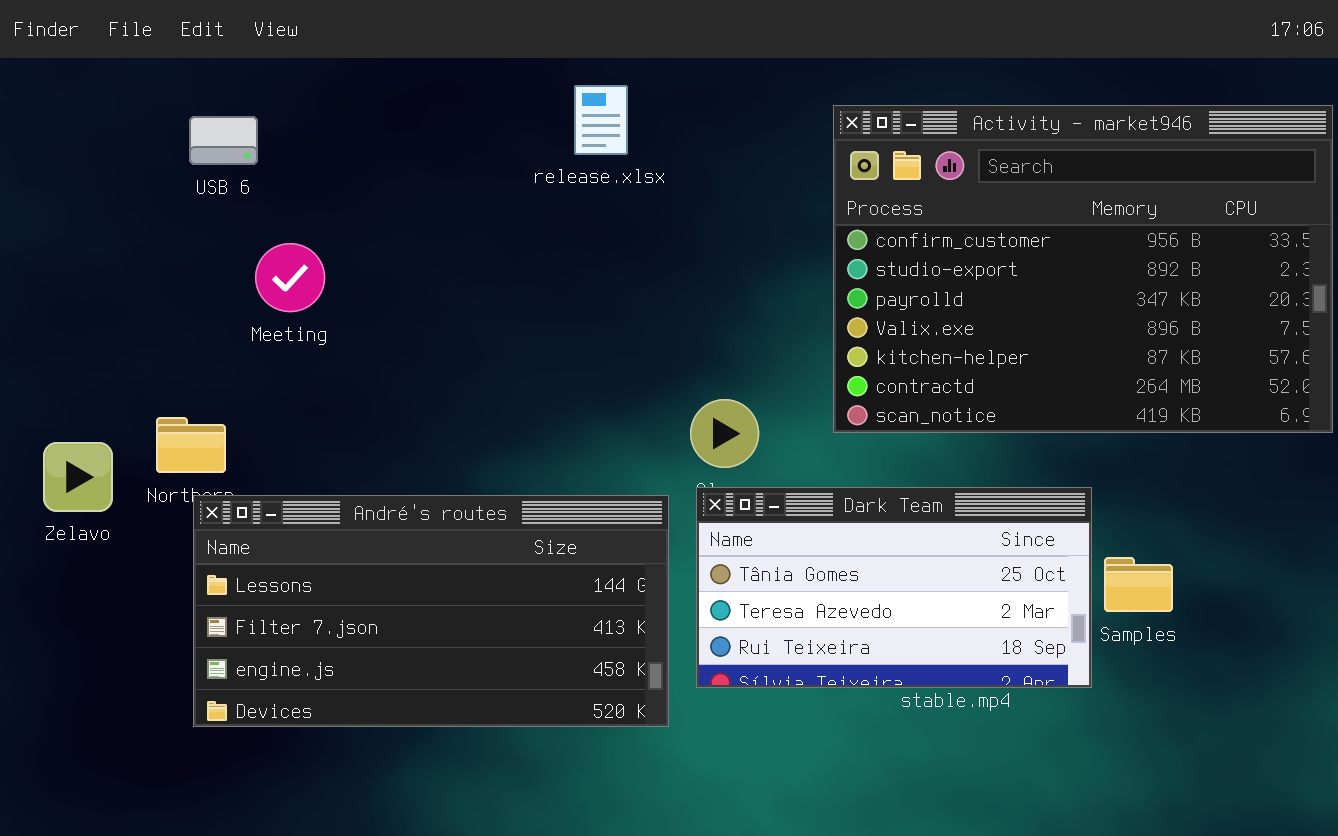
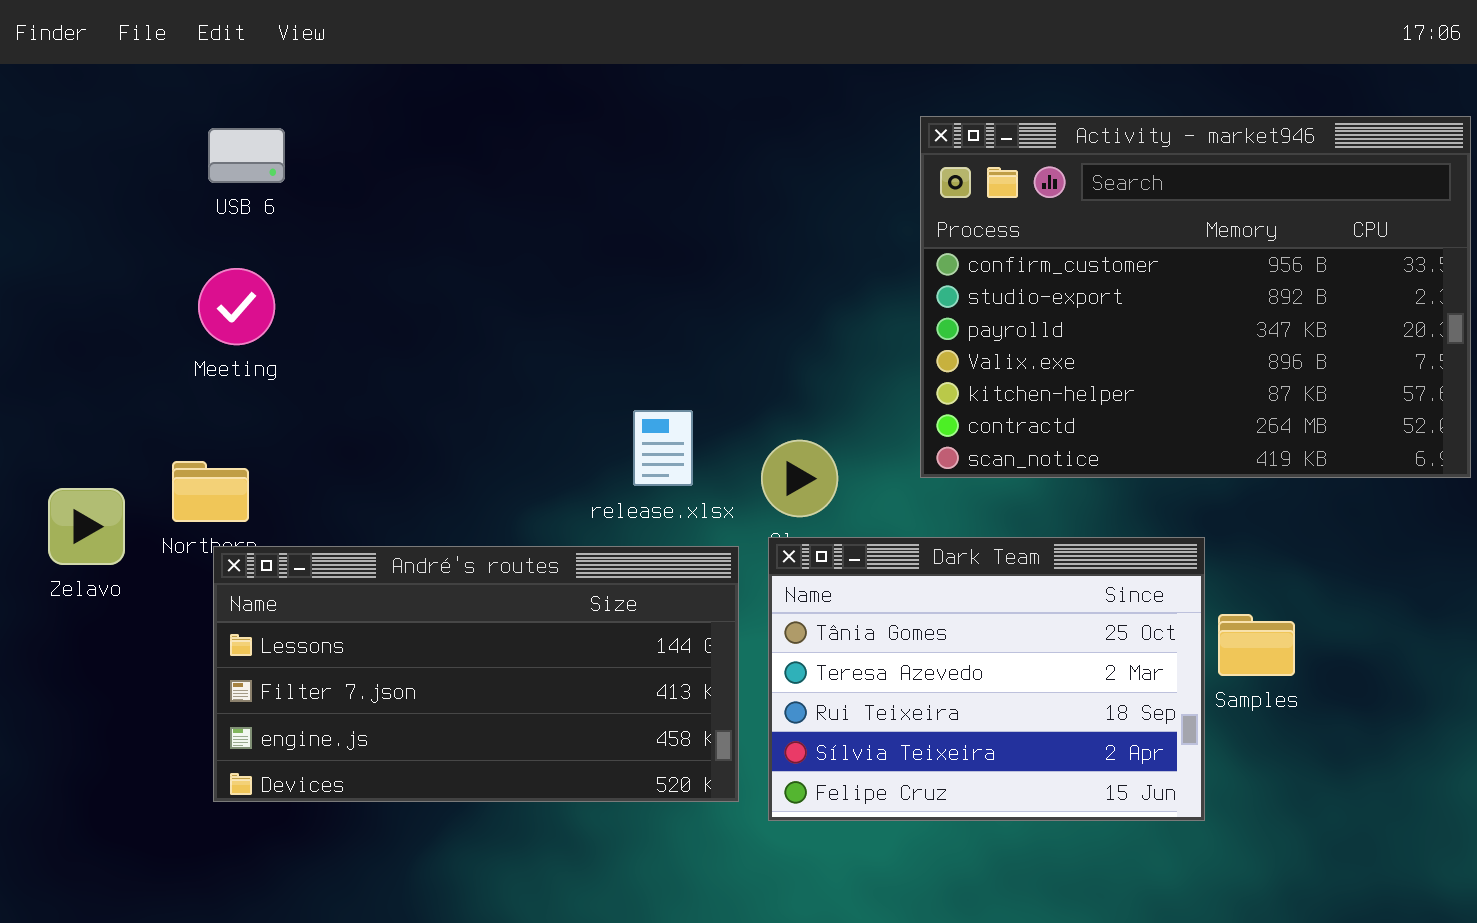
release.xlsx: [574,85,628,155] -> [633,410,693,486], moved
Meeting: [255,243,325,312] -> [198,268,275,345], moved
Dark Team: [696,487,1092,688] -> [768,537,1205,821], resized

